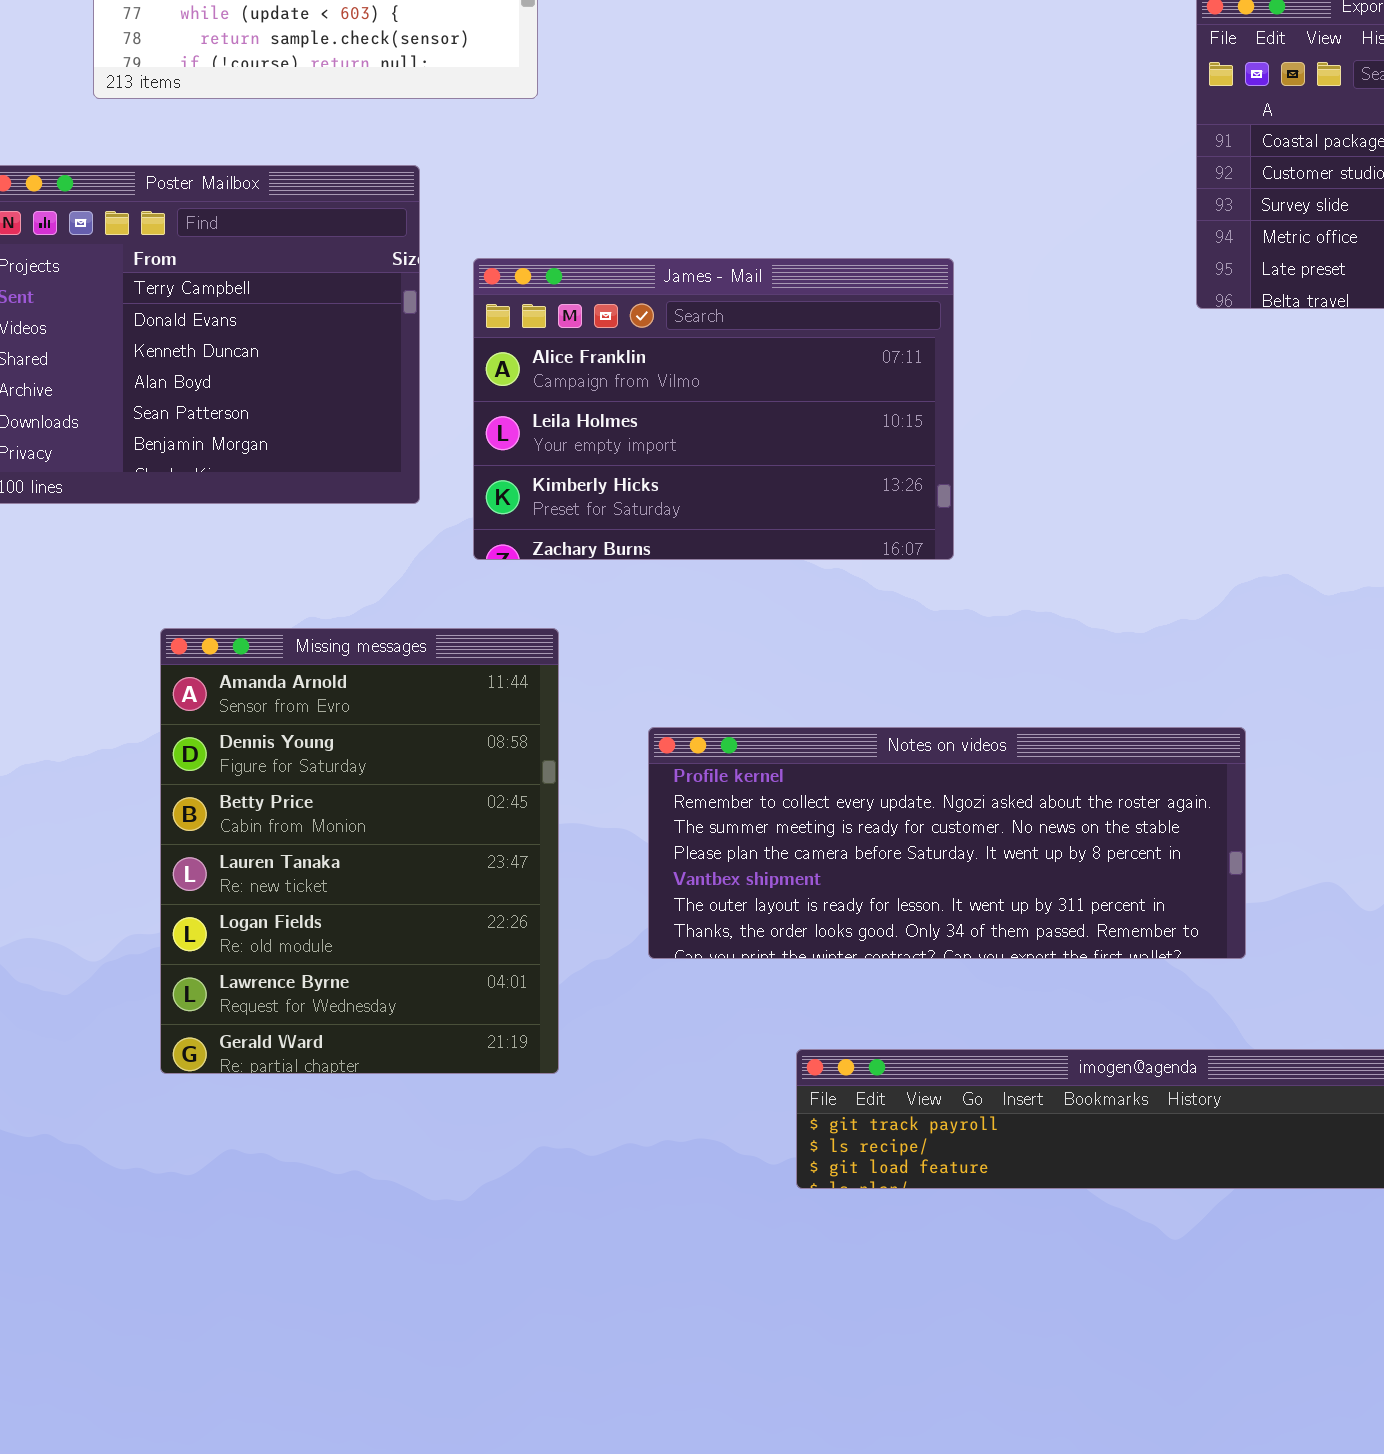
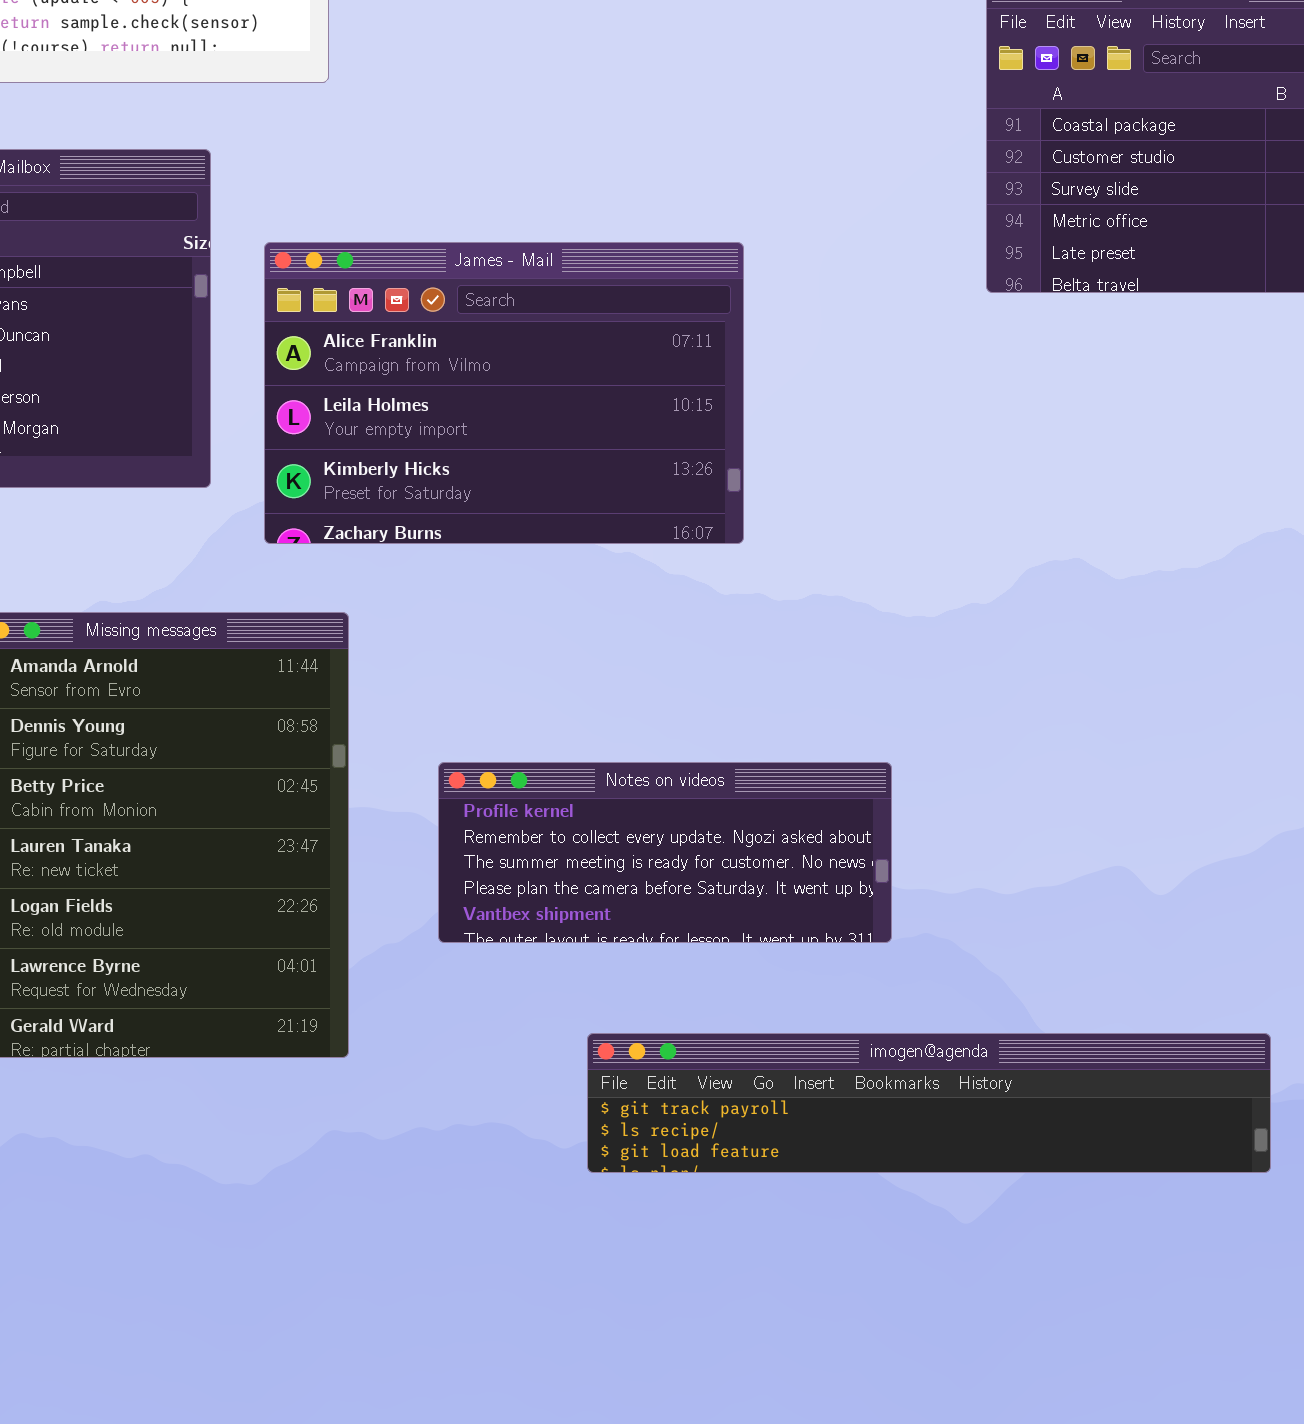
Notes on videos: [648,727,1246,959] -> [438,762,892,943], resized

